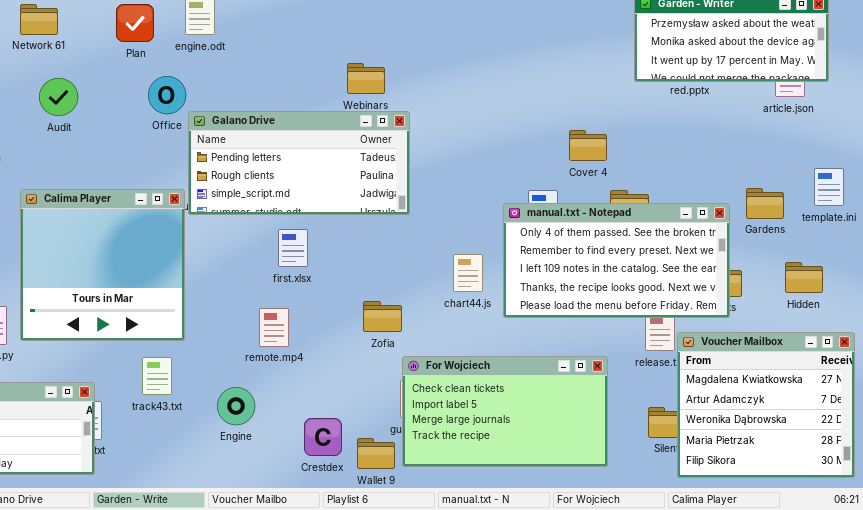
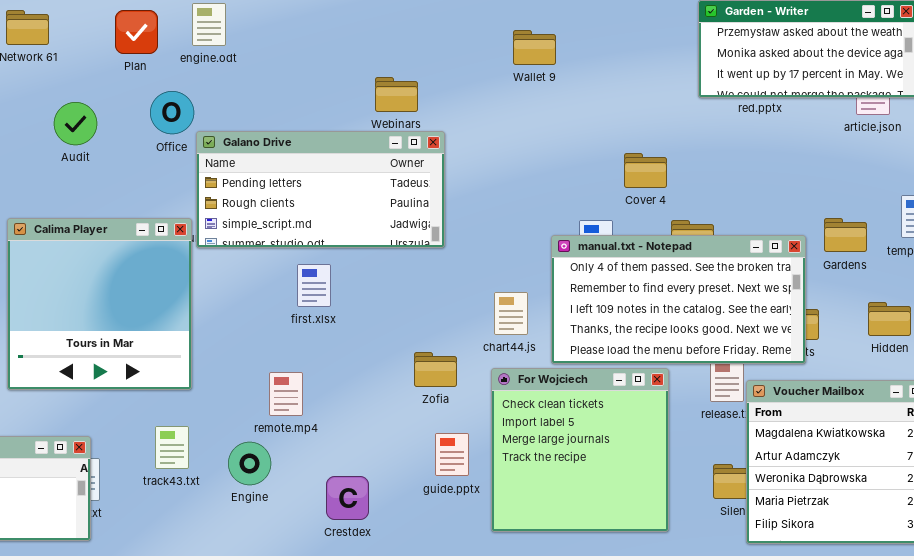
Audit: [39,78,78,116] -> [54,102,97,145], moved
Zofia: [363,301,402,332] -> [414,352,457,387], moved
remote.mp4: [259,308,289,347] -> [269,372,303,416], moved
For Wojciech: [402,356,608,467] -> [491,368,669,532], resized
track43.txt: [142,357,172,395] -> [155,426,189,469], moved
Wallet 9: [357,438,395,469] -> [513,30,556,65], moved

